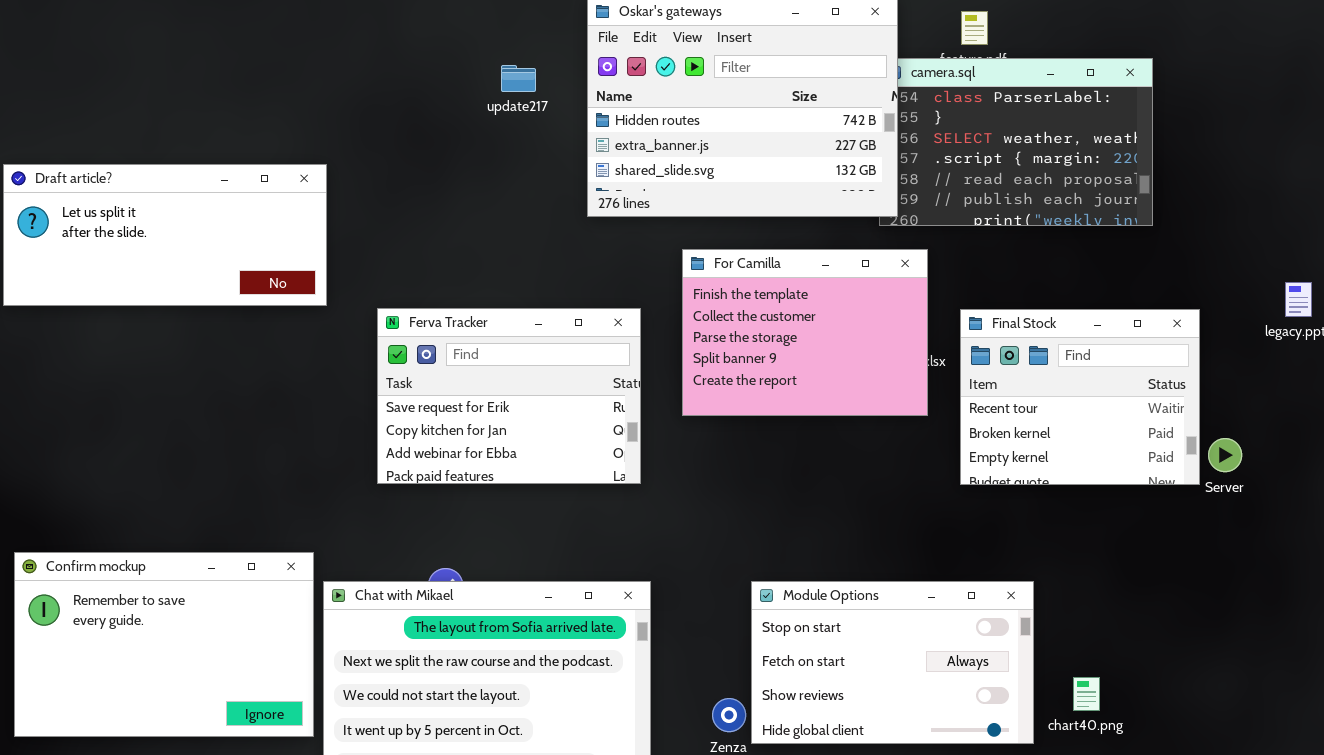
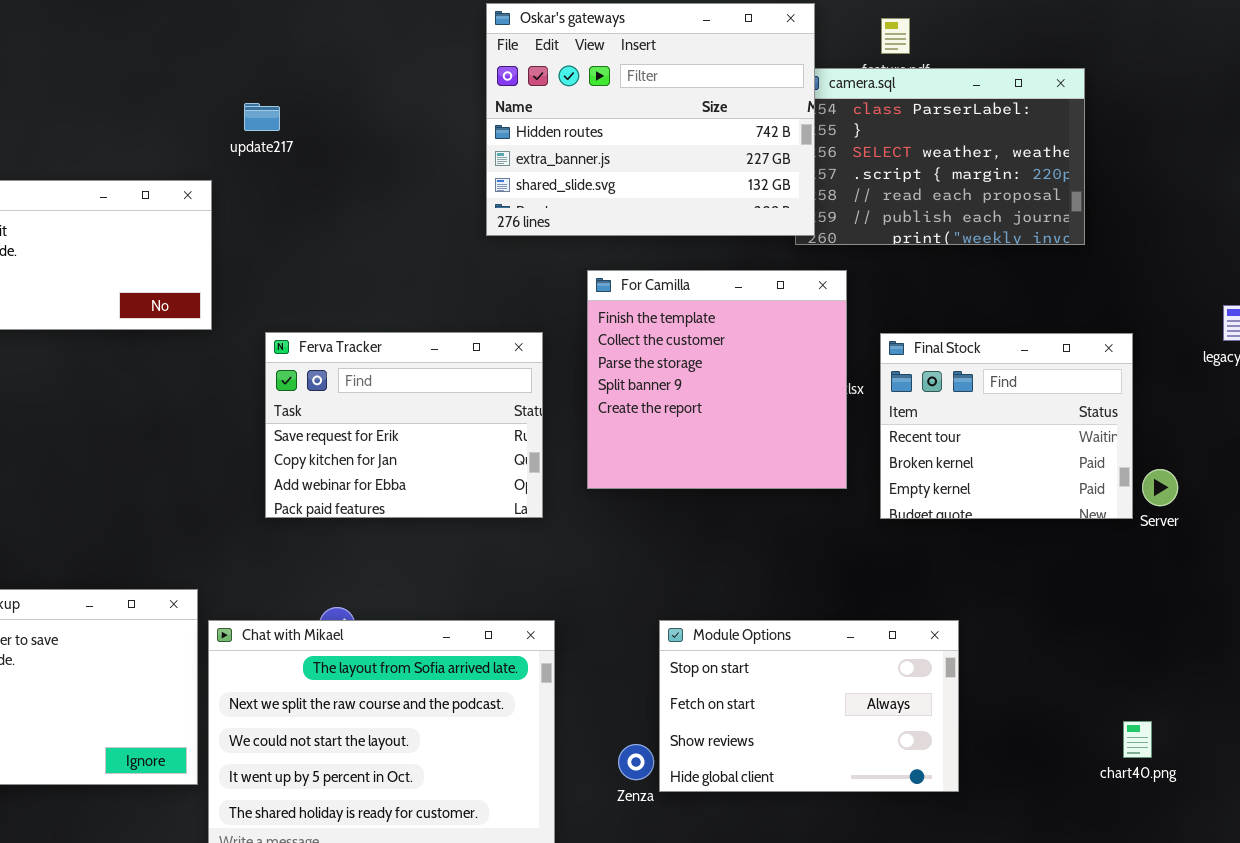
update217: [501,65,536,92] -> [244,103,280,131], moved
For Camilla: [682,249,928,416] -> [587,270,847,489], resized
chart40.png: [1073,677,1100,711] -> [1123,721,1152,758], moved

